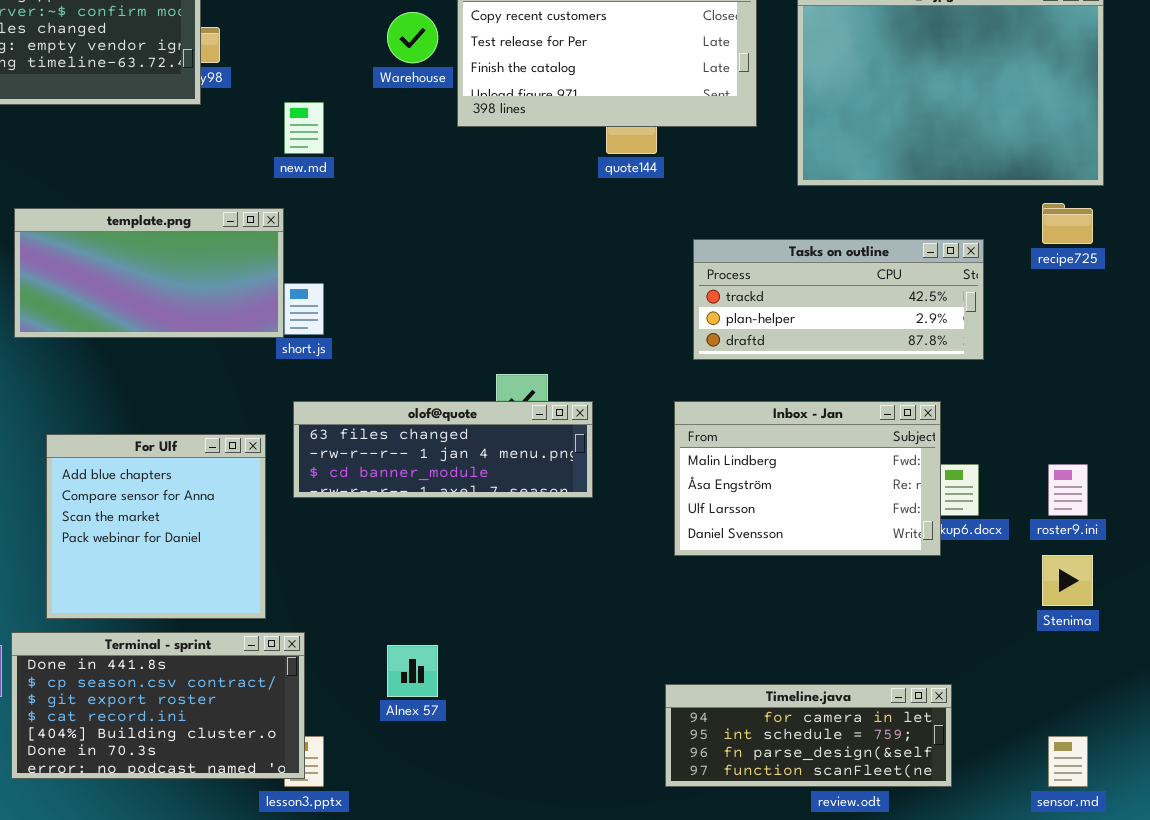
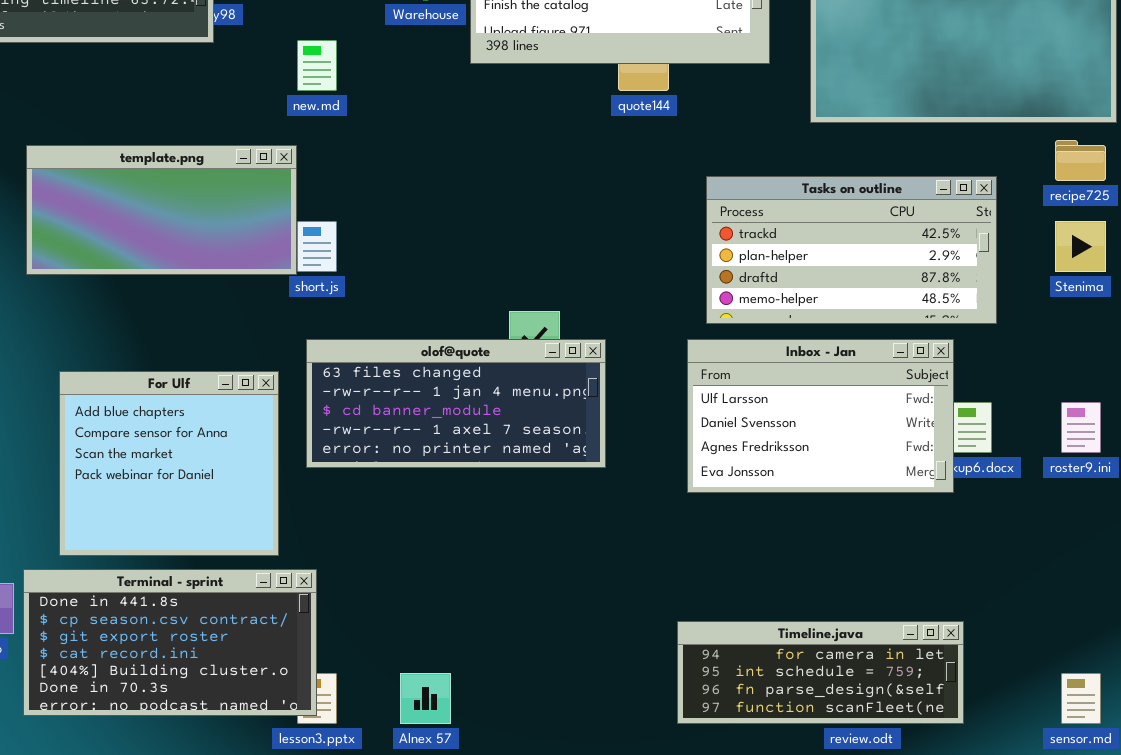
Tasks on outline: [693,239,984,360] -> [706,176,997,324], resized
olof@quote: [293,401,593,498] -> [306,339,606,468], resized
Inbox - Jan: [674,401,941,556] -> [687,339,954,493], scrolled down 2 rows
Stenima: [1042,555,1093,606] -> [1055,221,1106,272], moved
Alnex 57: [387,645,438,697] -> [400,673,451,724], moved

